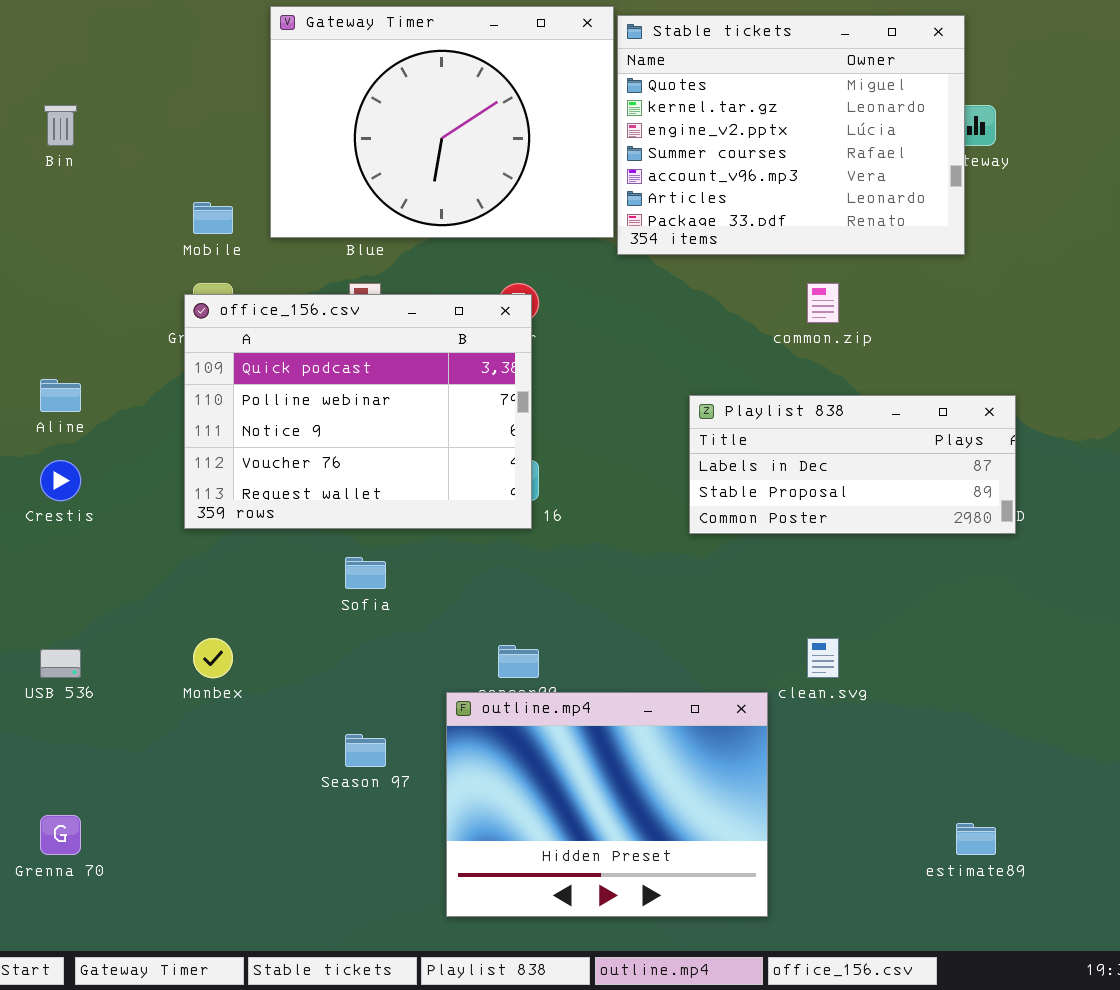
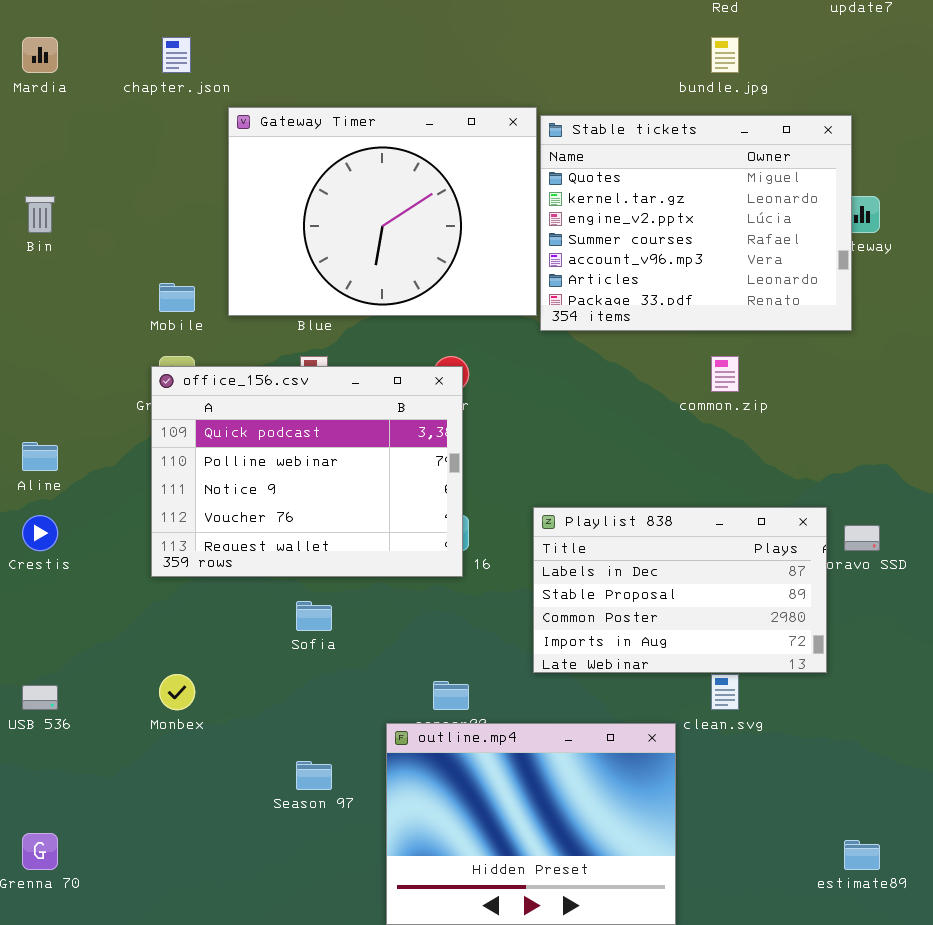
Playlist 838: [689,395,1016,534] -> [533,507,827,673], moved, resized

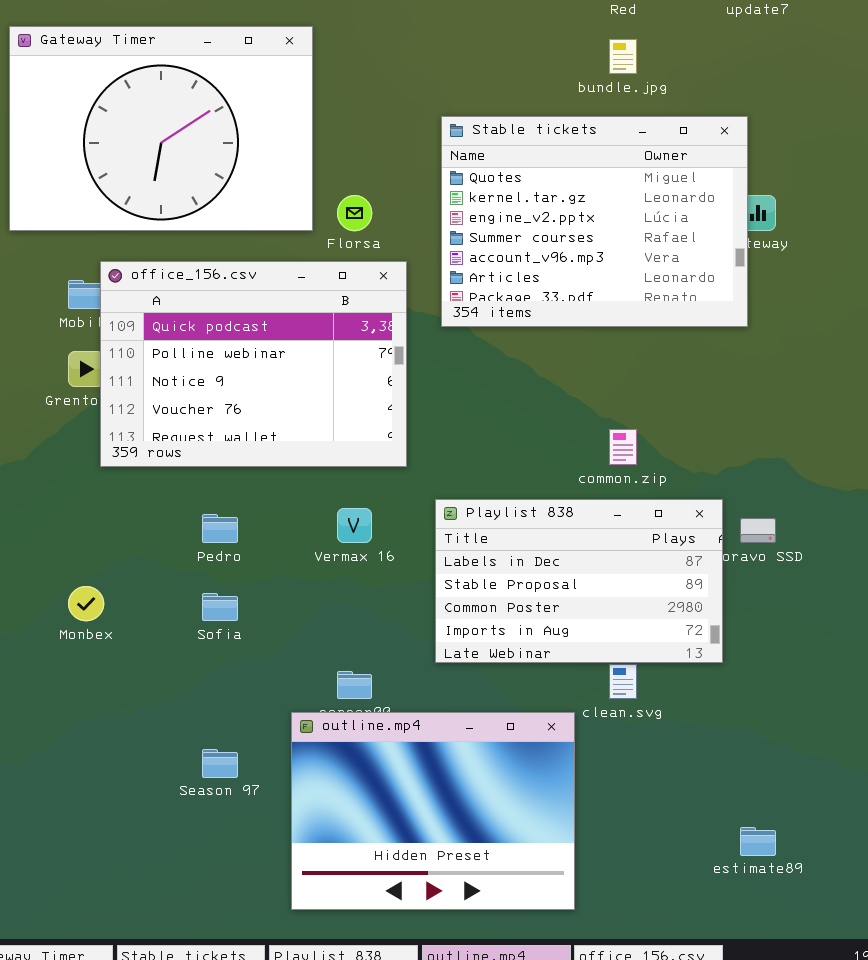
Gateway Timer: [228,107,537,316] -> [9,26,313,231], moved
common.zip: [711,356,739,392] -> [609,429,637,465], moved
office_156.csv: [151,366,463,577] -> [100,261,407,467], moved
Monbex: [159,674,195,710] -> [68,586,104,621], moved

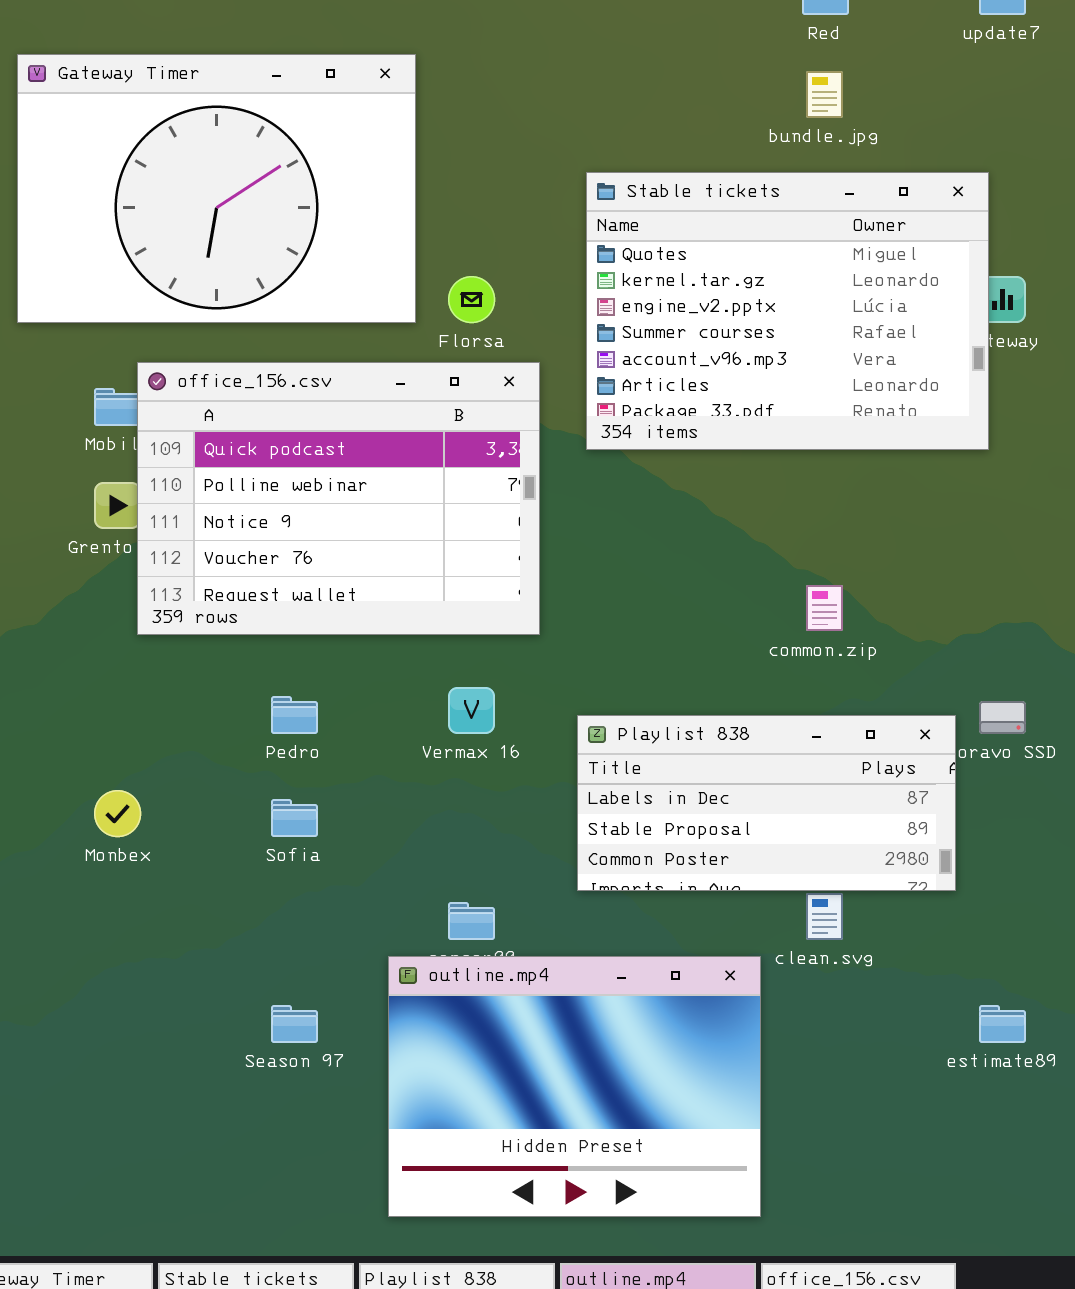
Playlist 838: [435,499,723,663] -> [577,715,956,891], resized
estimate89: [740,827,776,856] -> [979,1005,1026,1043], moved

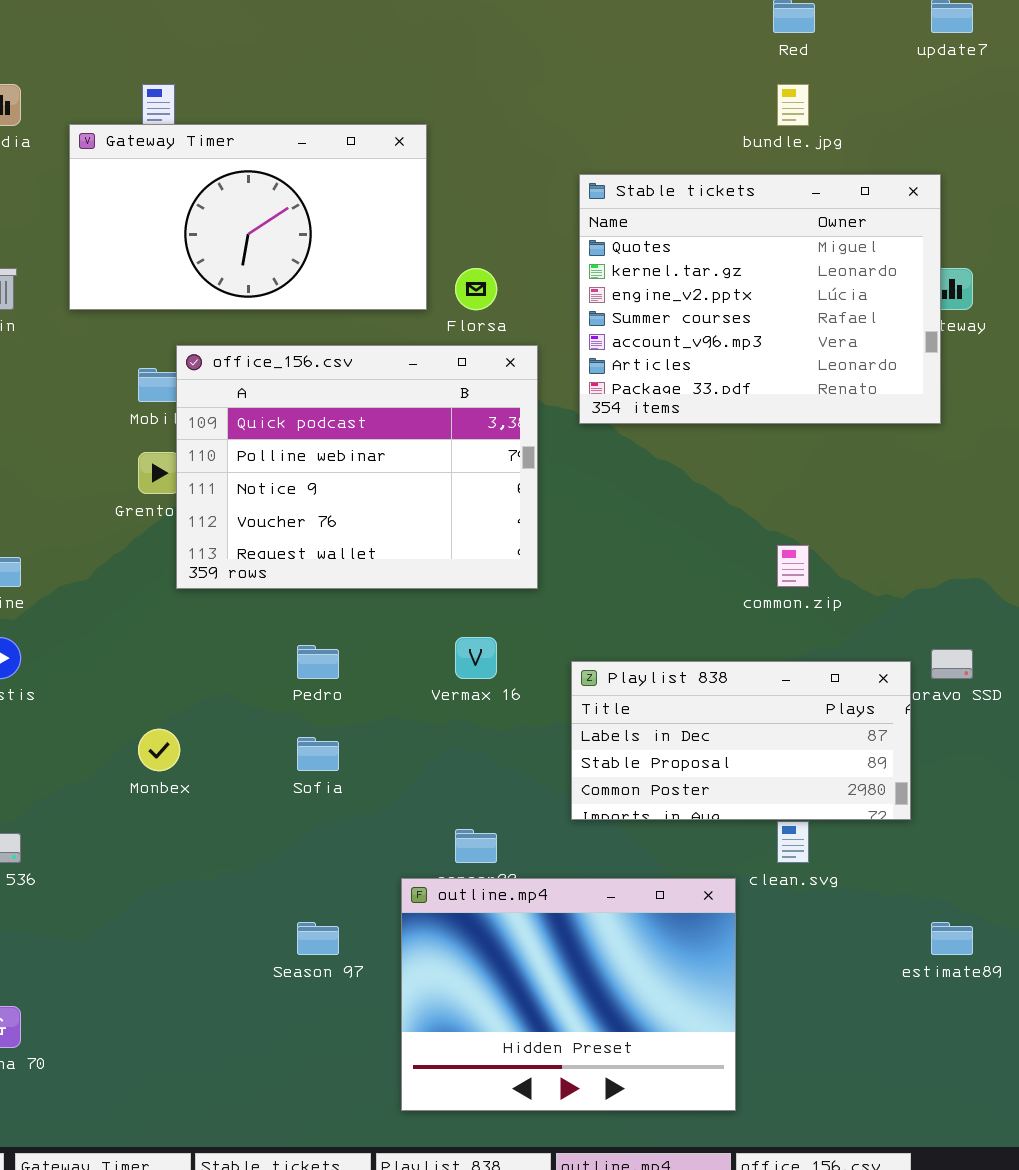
Gateway Timer: [17,54,416,323] -> [69,124,427,310], resized

